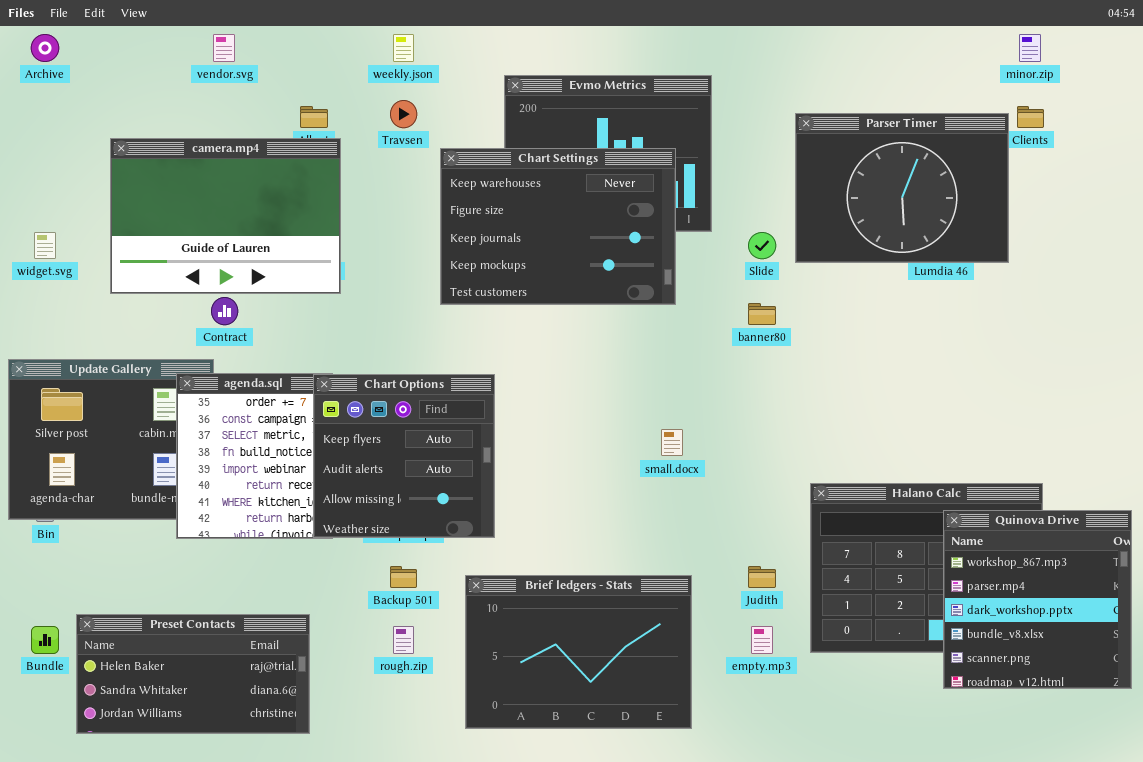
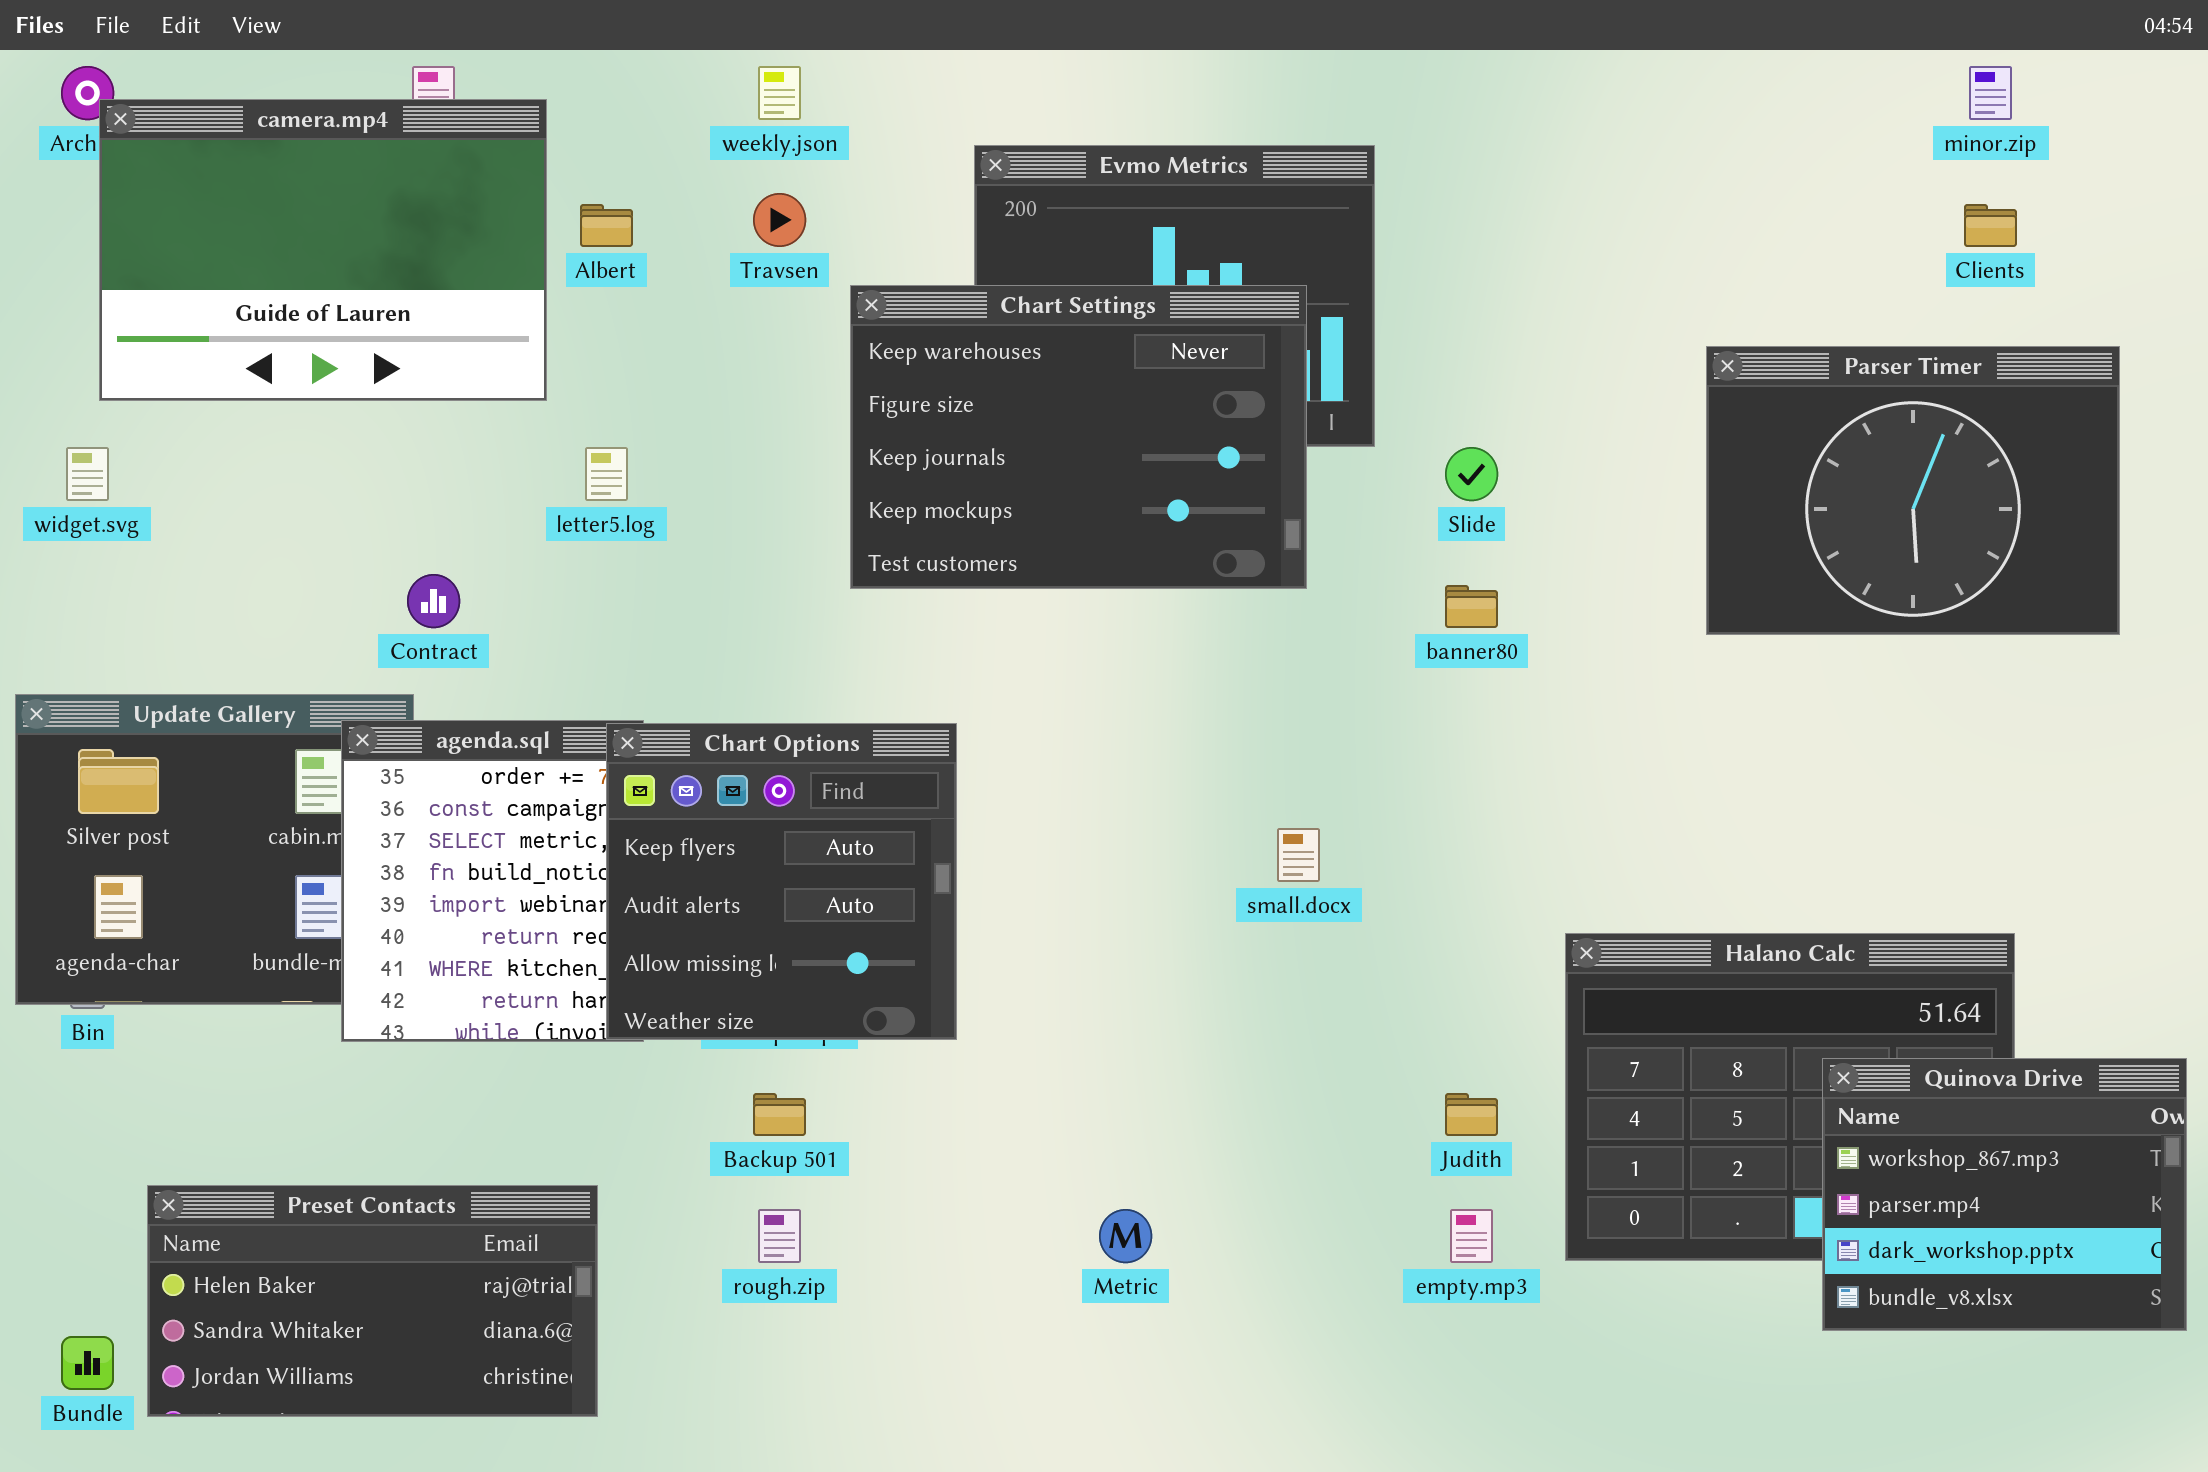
Parser Timer: [795,113,1009,263] -> [1706,346,2120,635], moved
camera.mp4: [110,138,341,294] -> [99,99,547,401], moved
Quinova Drive: [943,510,1132,689] -> [1822,1058,2187,1331], resized
Brief ledgers - Stats: [465,575,692,729] -> none, closed
Bundle: [31,626,59,654] -> [61,1336,114,1390], moved

